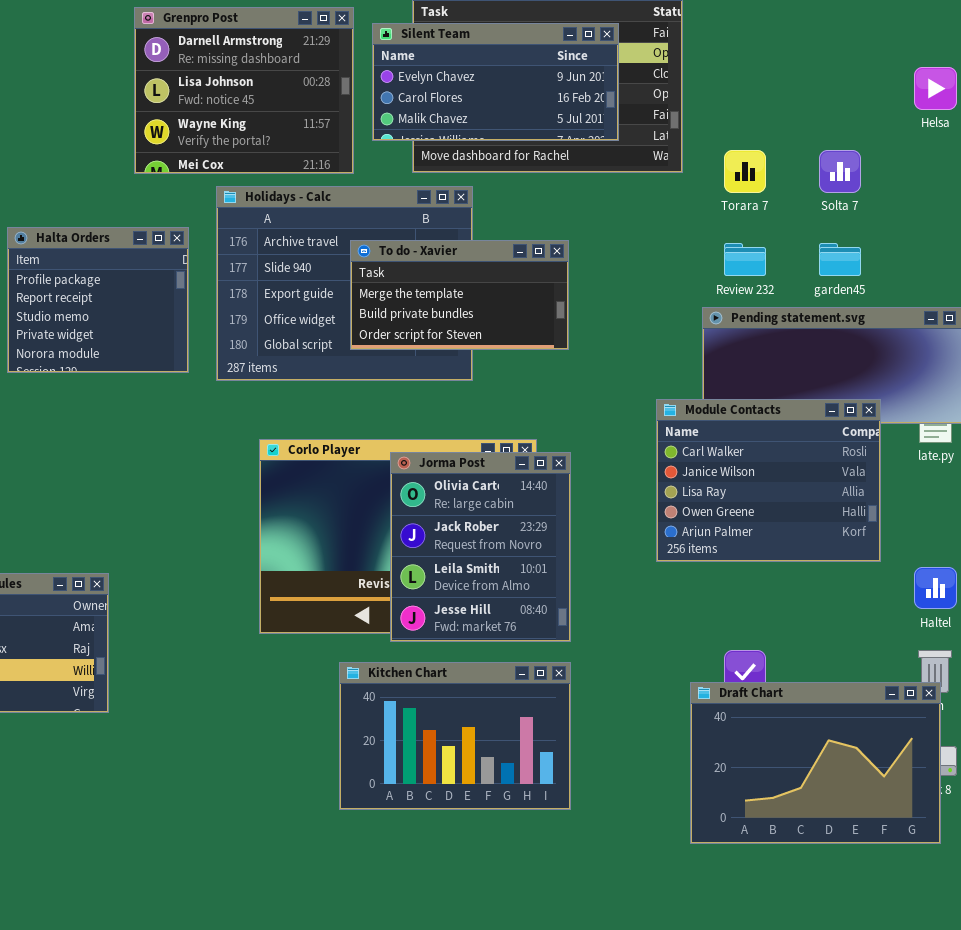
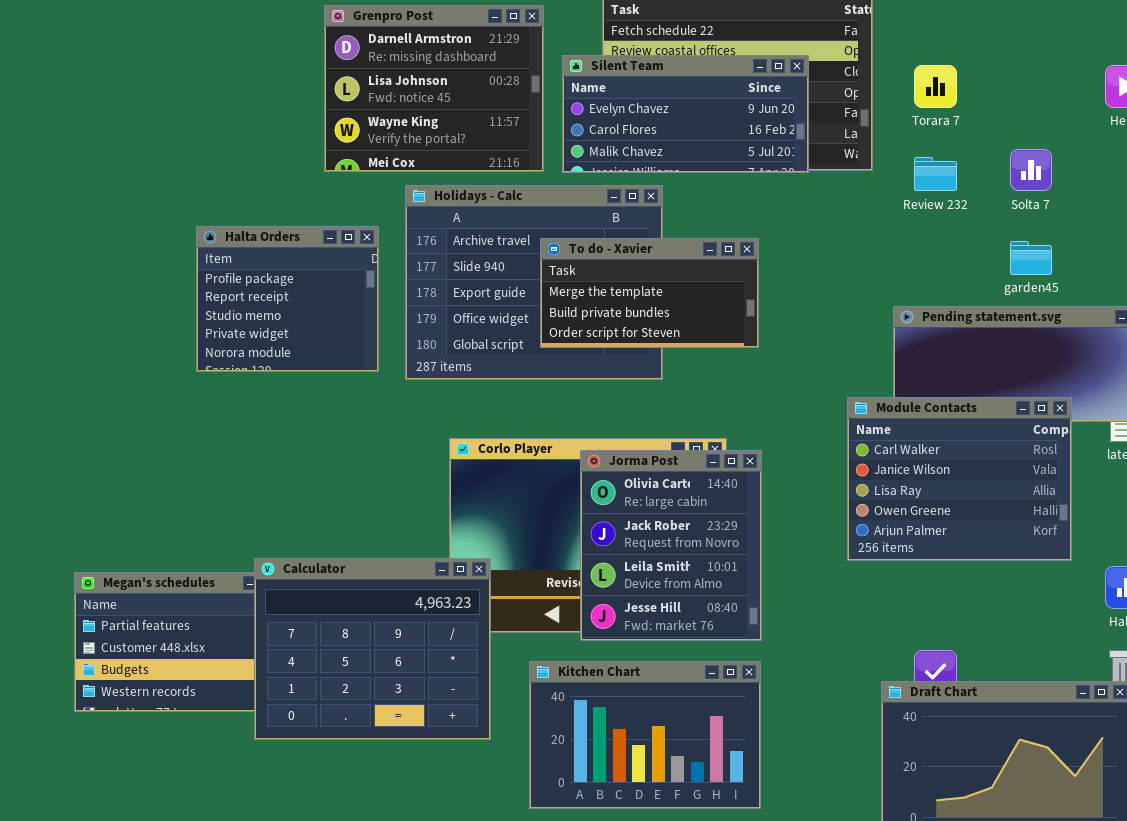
Silent Team: [372,23,619,141] -> [562,55,809,173], moved
Torara 7: [724,150,766,193] -> [914,65,957,108], moved
Review 232: [724,243,766,276] -> [914,157,957,191], moved
Calculator: none -> [254,558,491,740], opened

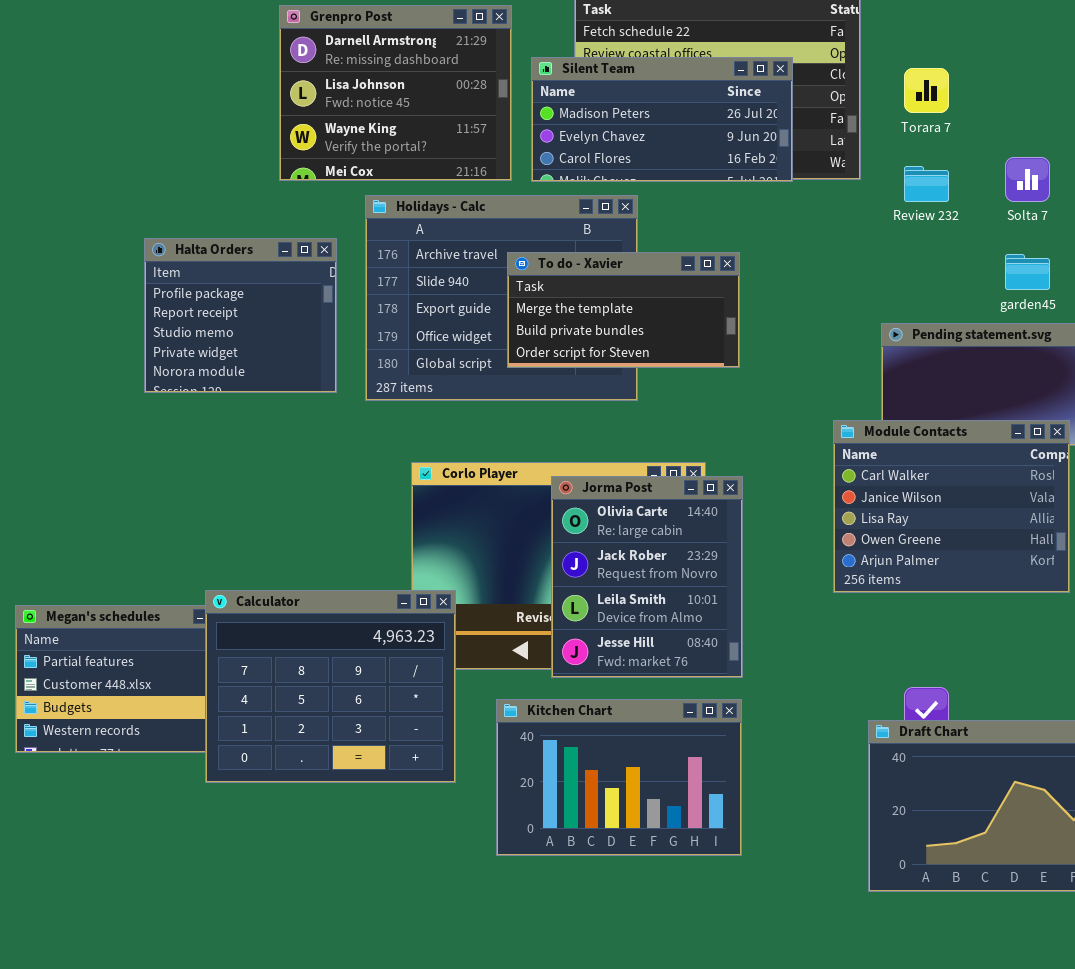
Silent Team: [562,55,809,173] -> [531,57,793,182], scrolled up 1 row

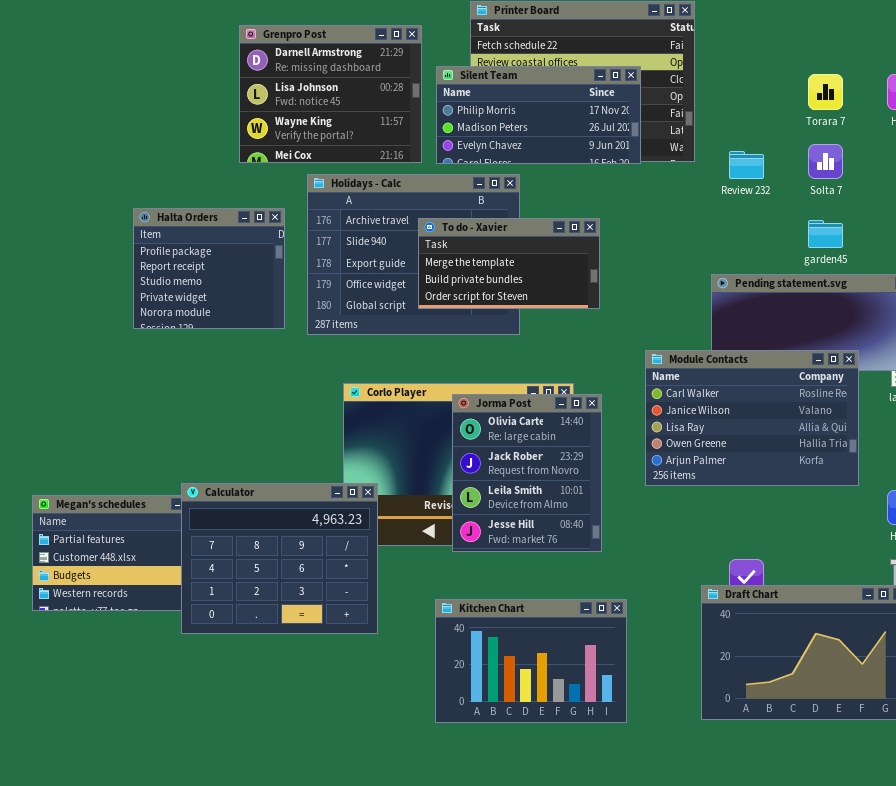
Silent Team: [531,57,793,182] -> [436,66,641,164], scrolled up 1 row
Torara 7: [904,68,949,113] -> [808,74,843,110], moved
Module Contacts: [833,420,1070,593] -> [645,350,859,486], resized
Kitchen Chart: [496,699,742,856] -> [435,599,627,723], moved

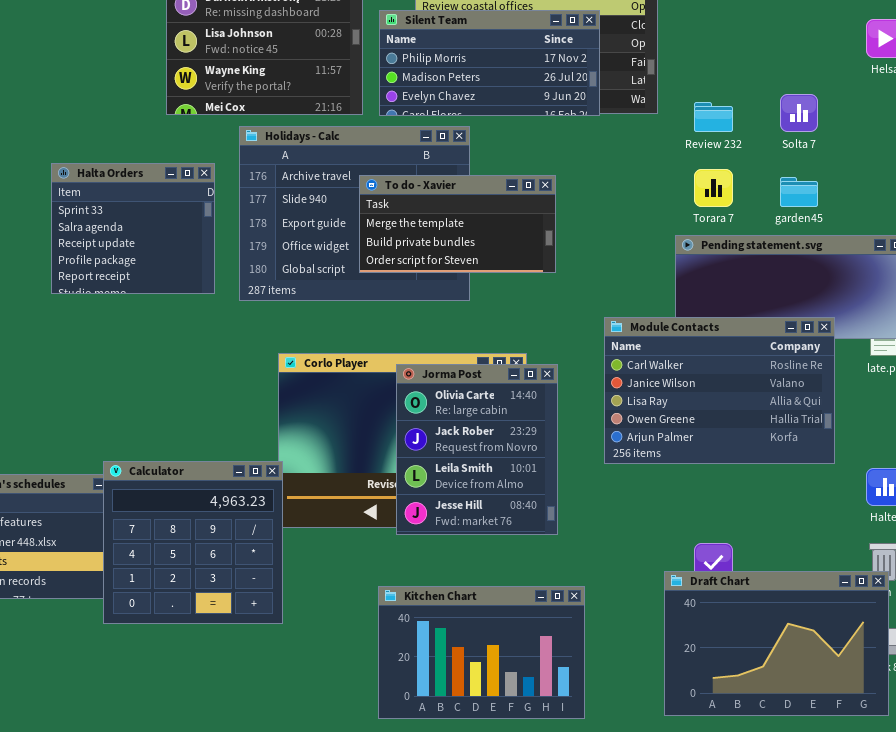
Torara 7: [808,74,843,110] -> [694,169,733,207], moved
Halta Orders: [133,208,285,329] -> [51,163,215,294], scrolled up 3 rows
Calculator: [181,483,378,634] -> [103,461,283,624], resized

